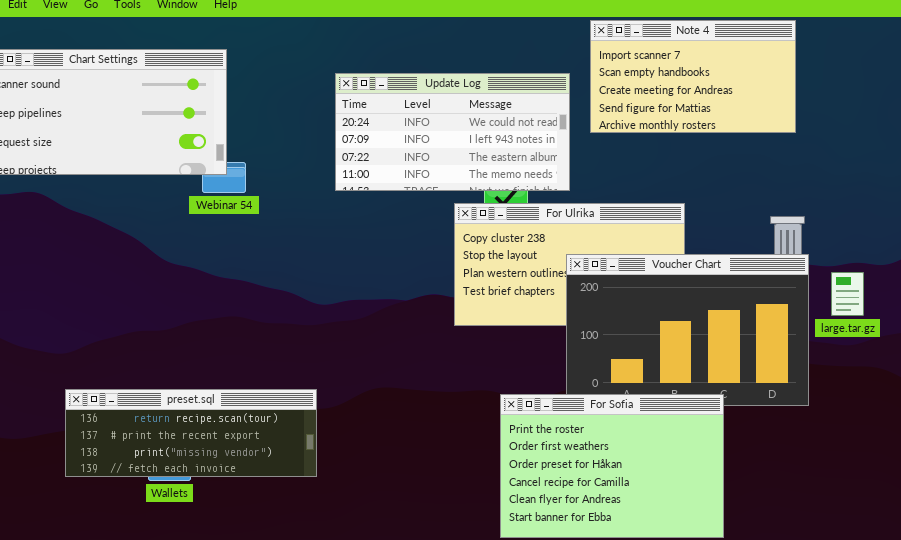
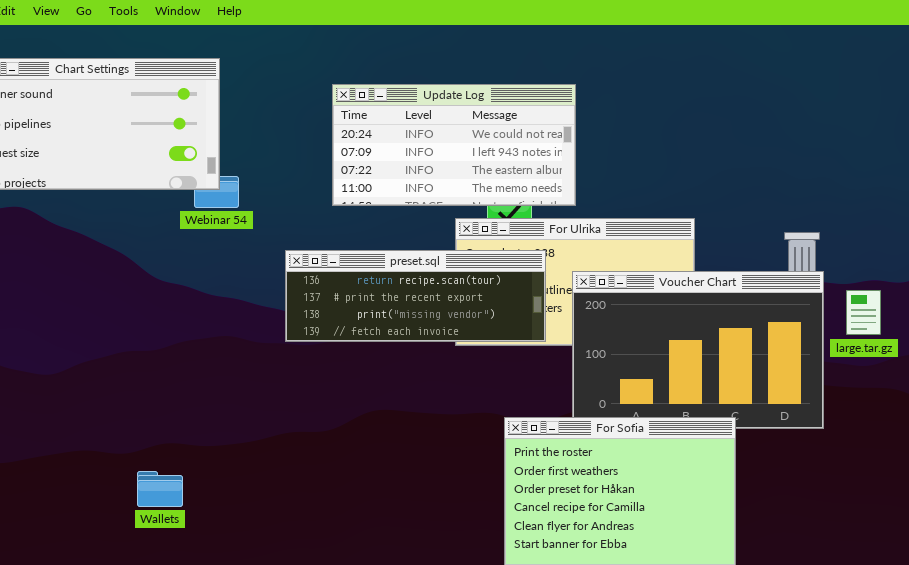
Note 4: [590,20,796,133] -> none, closed
preset.sql: [65,389,317,477] -> [285,250,546,342], moved

